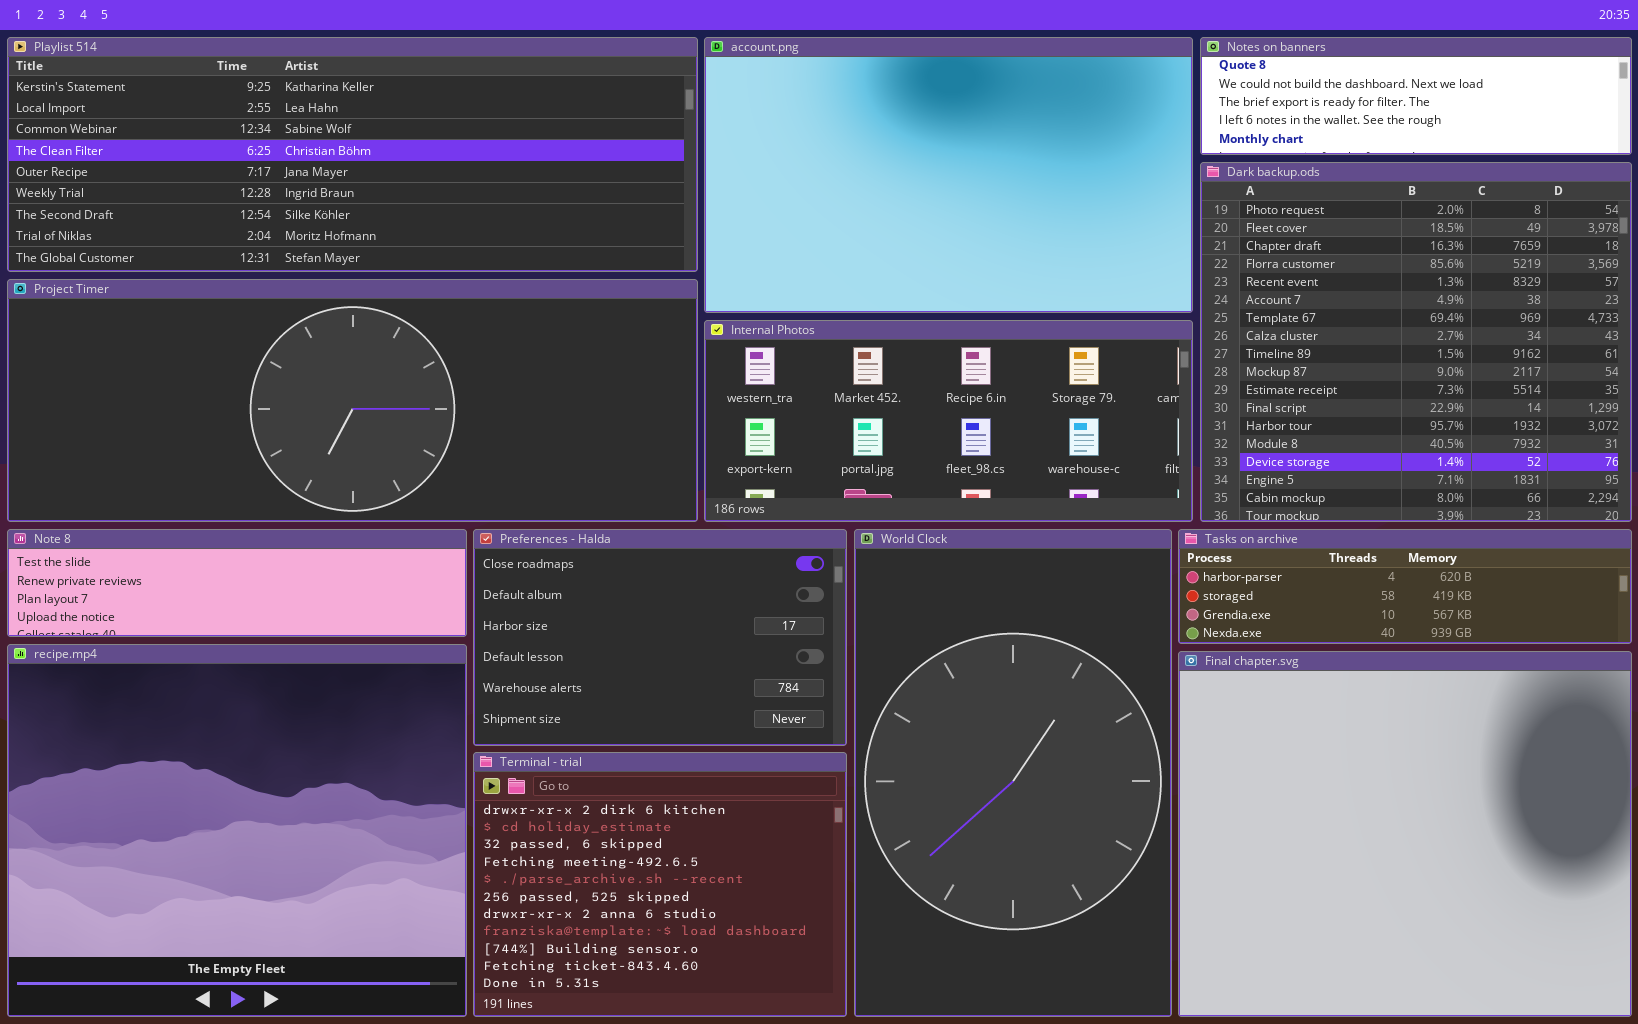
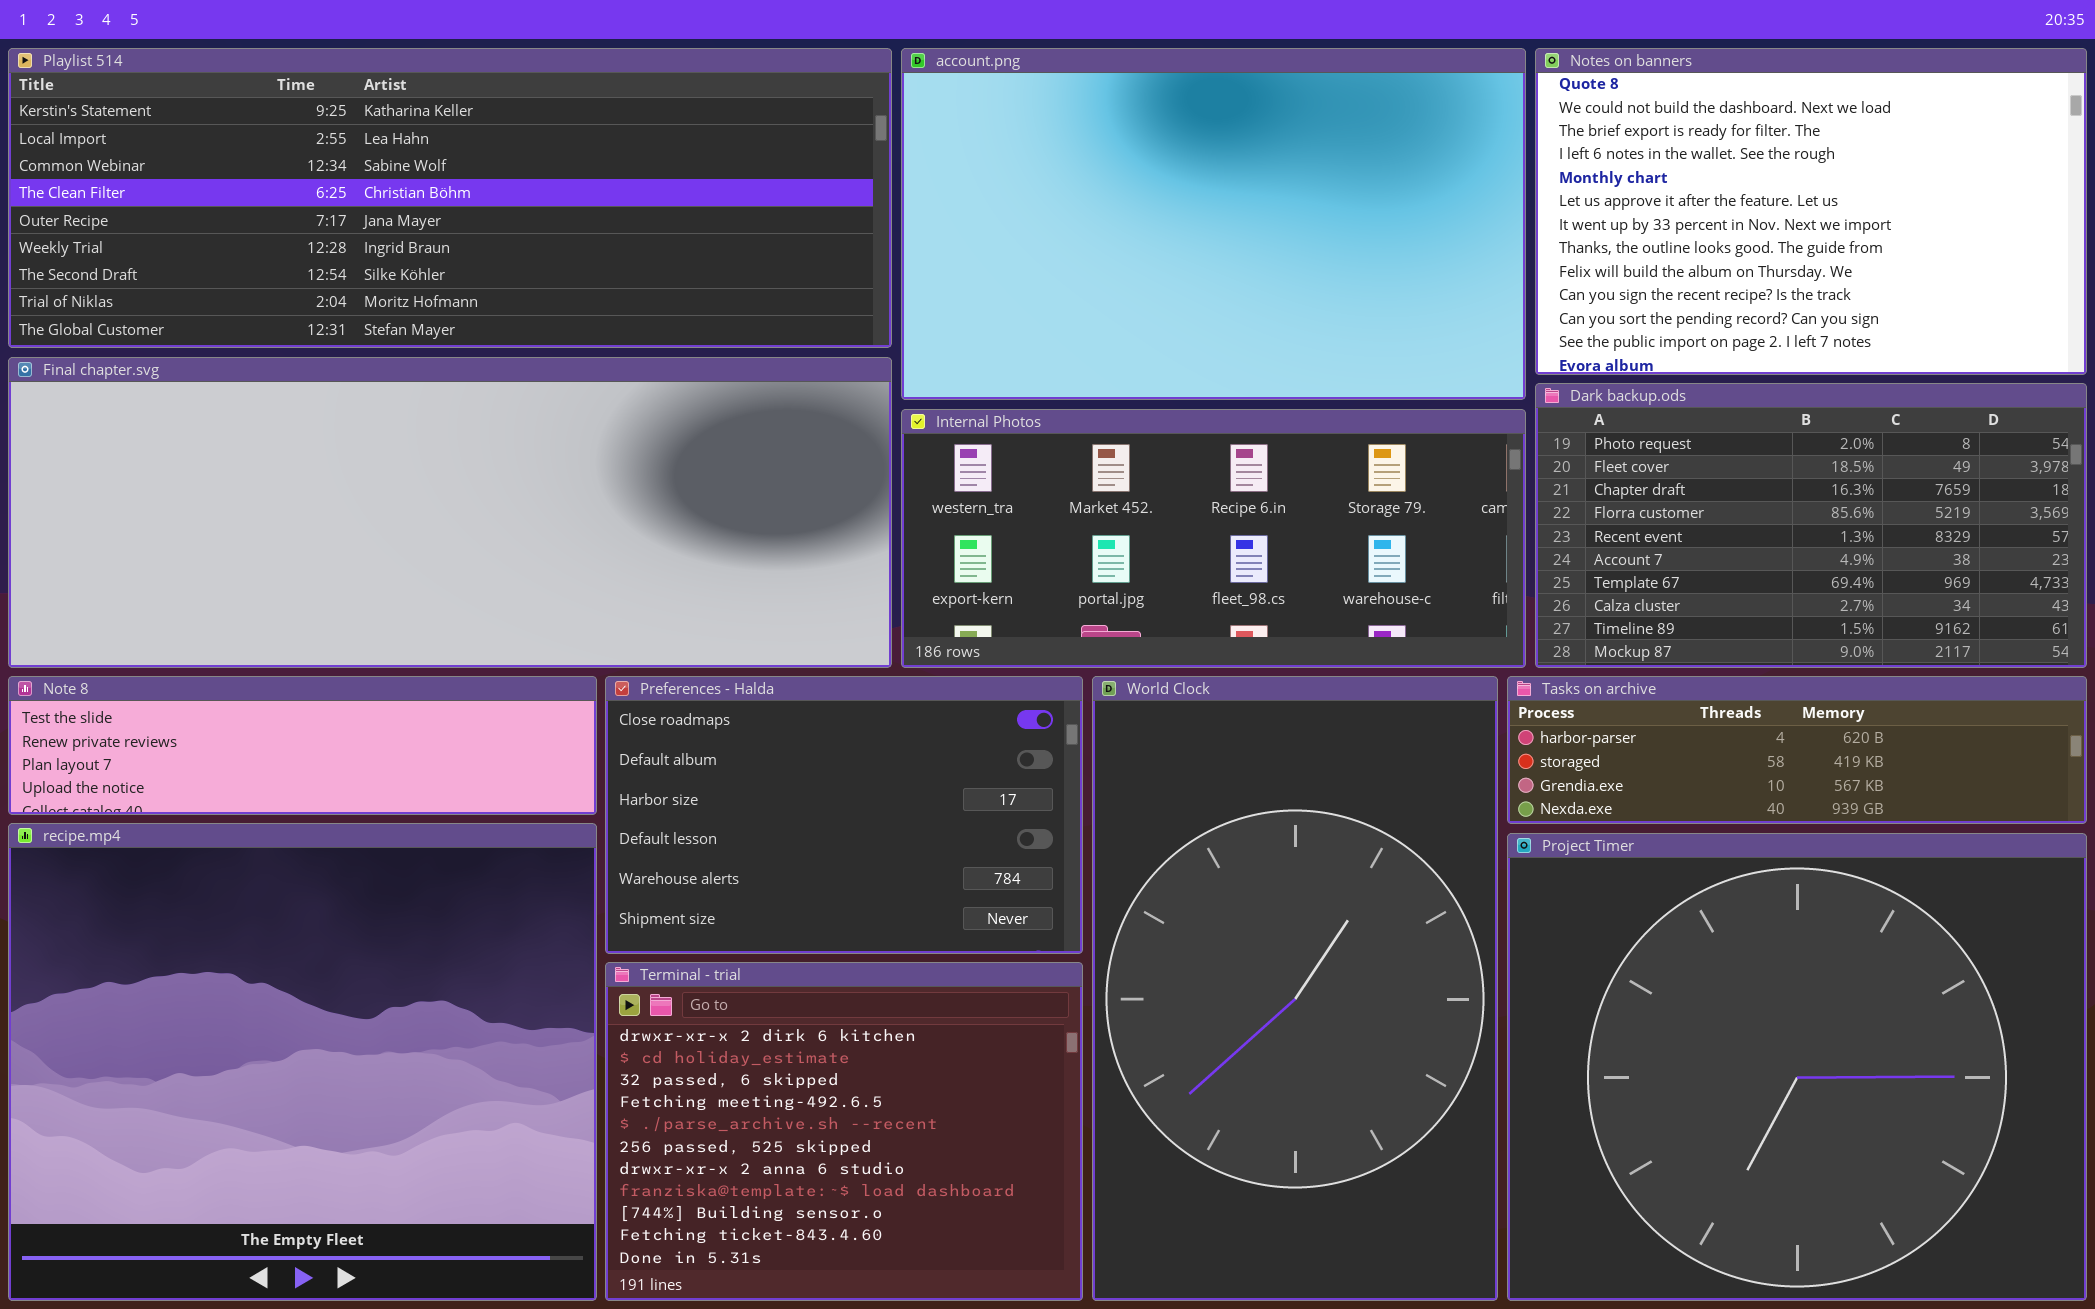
Notes on banners: [1200,37,1632,155] -> [1535,48,2087,375], resized
Dark backup.ods: [1200,162,1632,522] -> [1535,383,2087,668], resized
Project Timer: [7,279,698,522] -> [1507,833,2087,1301], moved, resized
Final chapter.svg: [1178,651,1632,1017] -> [8,357,892,668], moved, resized

